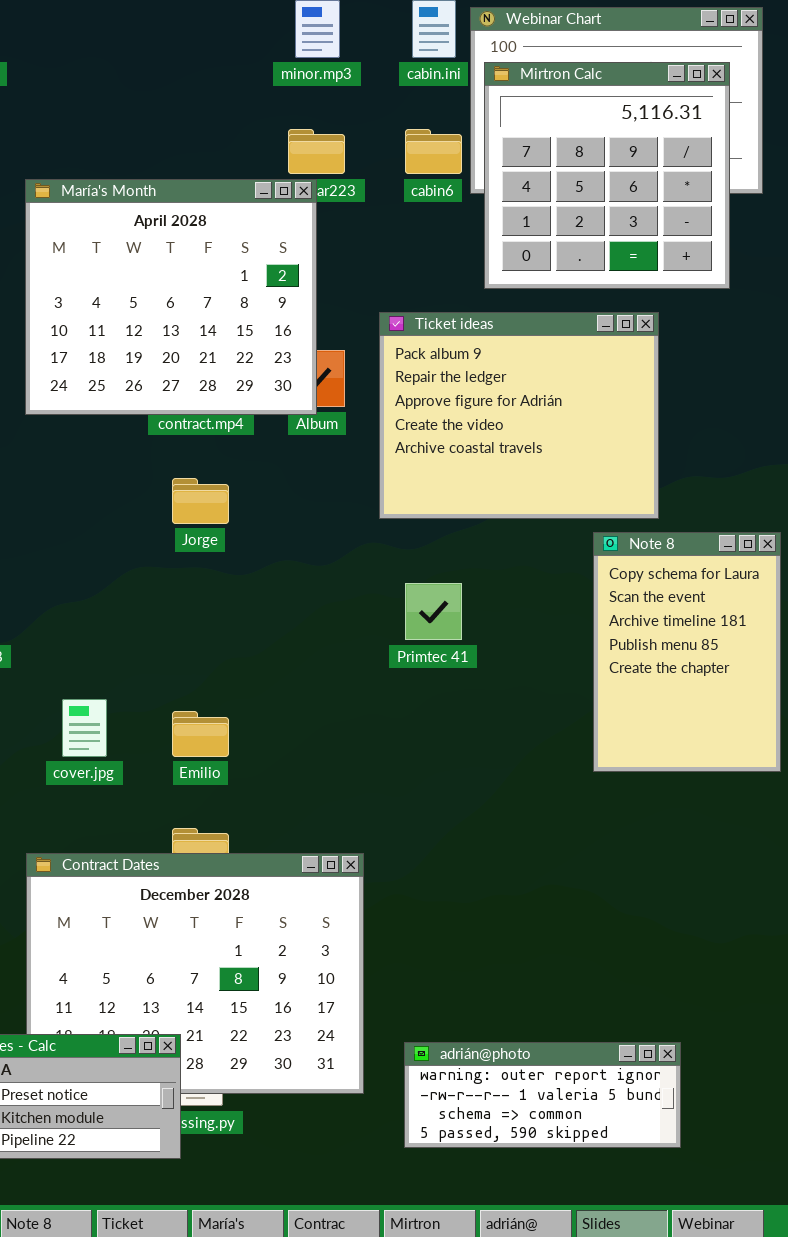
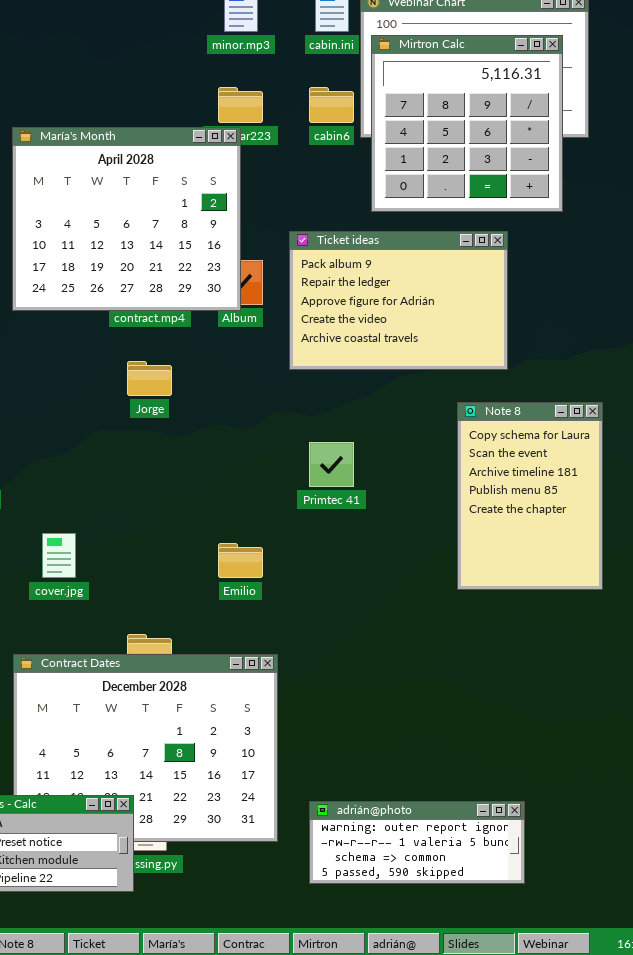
Ticket ideas: [379,312,659,519] -> [289,231,508,370], resized
Emilio: [172,711,229,757] -> [218,543,263,578], moved

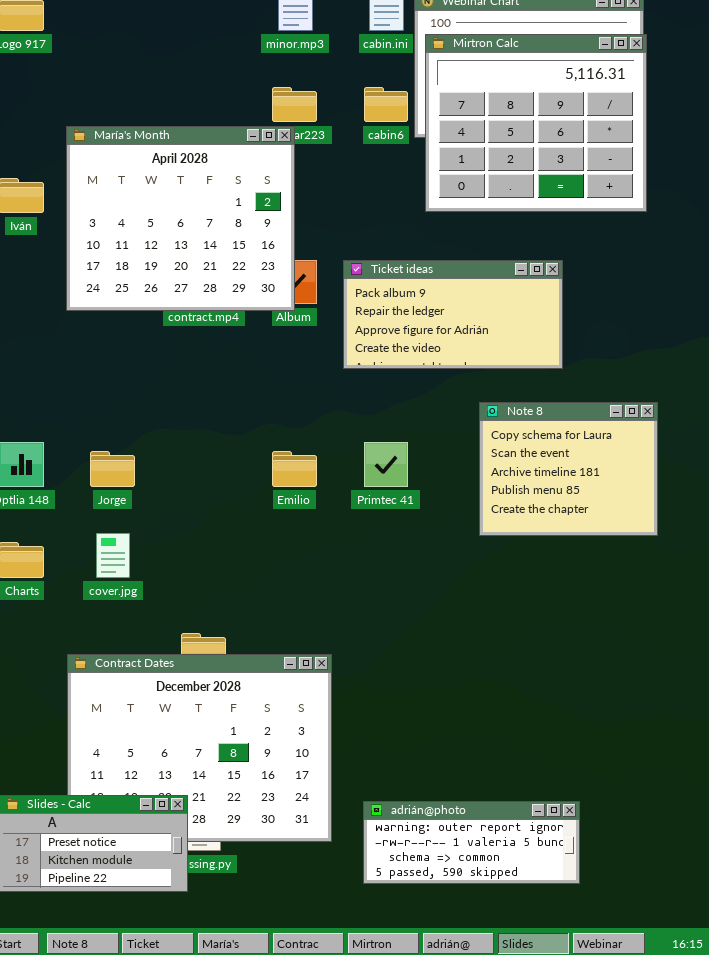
Mirtron Calc: [371,35,563,212] -> [425,34,647,212], resized
Ticket ideas: [289,231,508,370] -> [343,260,563,369], resized
Jorge: [127,361,172,396] -> [90,451,135,487], moved
Note 8: [457,402,603,590] -> [479,402,658,536], resized
Emilio: [218,543,263,578] -> [272,451,317,487], moved

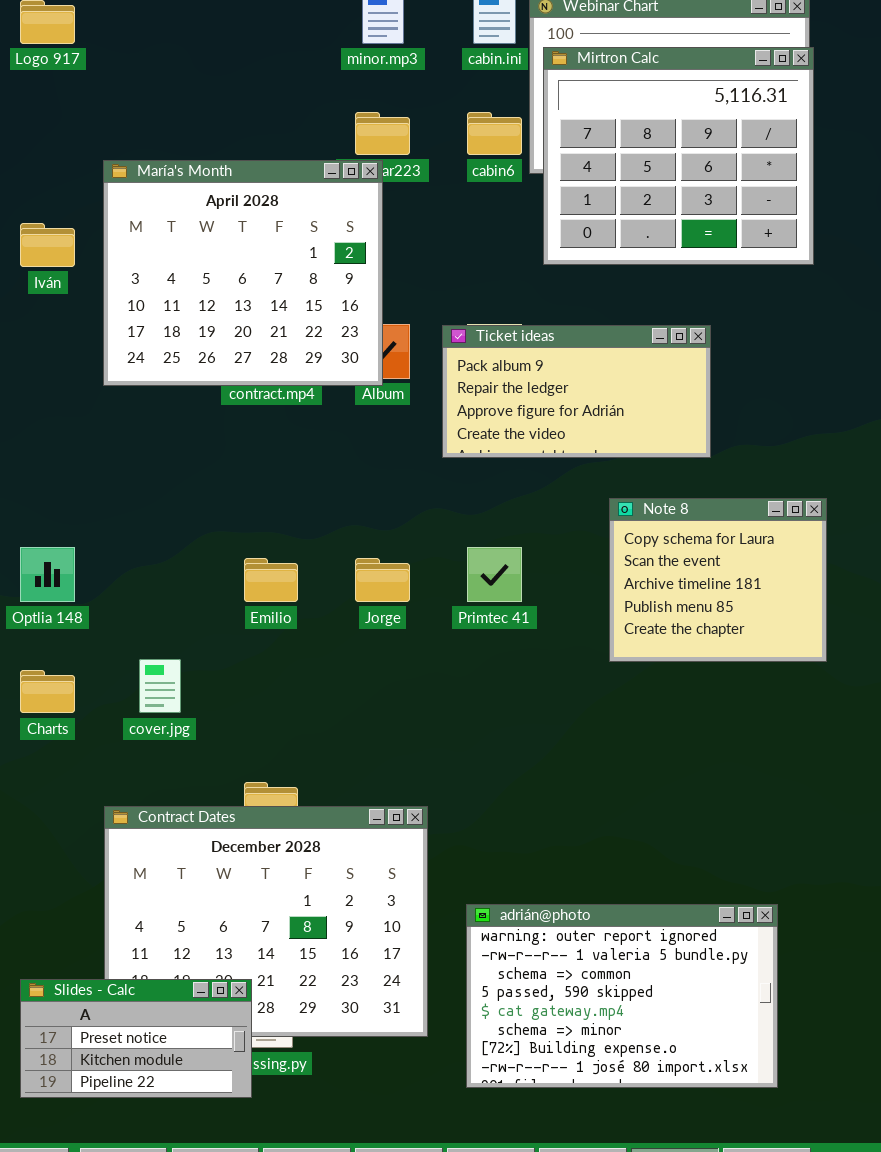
Jorge: [90,451,135,487] -> [355,558,410,602], moved
Emilio: [272,451,317,487] -> [244,558,298,602], moved
adrián@photo: [363,801,580,884] -> [466,904,778,1088], resized

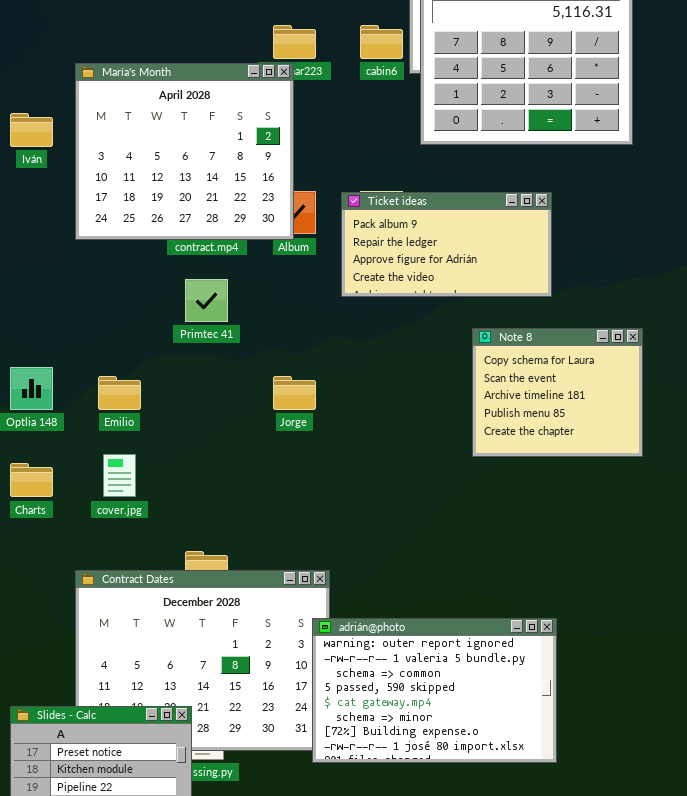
Primtec 41: [467,547,522,602] -> [185,279,228,322], moved
Emilio: [244,558,298,602] -> [98,376,141,410], moved
adrián@photo: [466,904,778,1088] -> [312,618,557,763], moved

